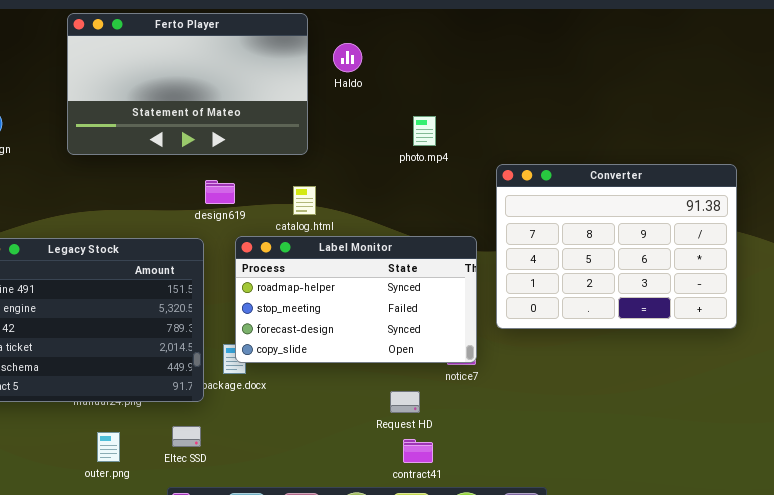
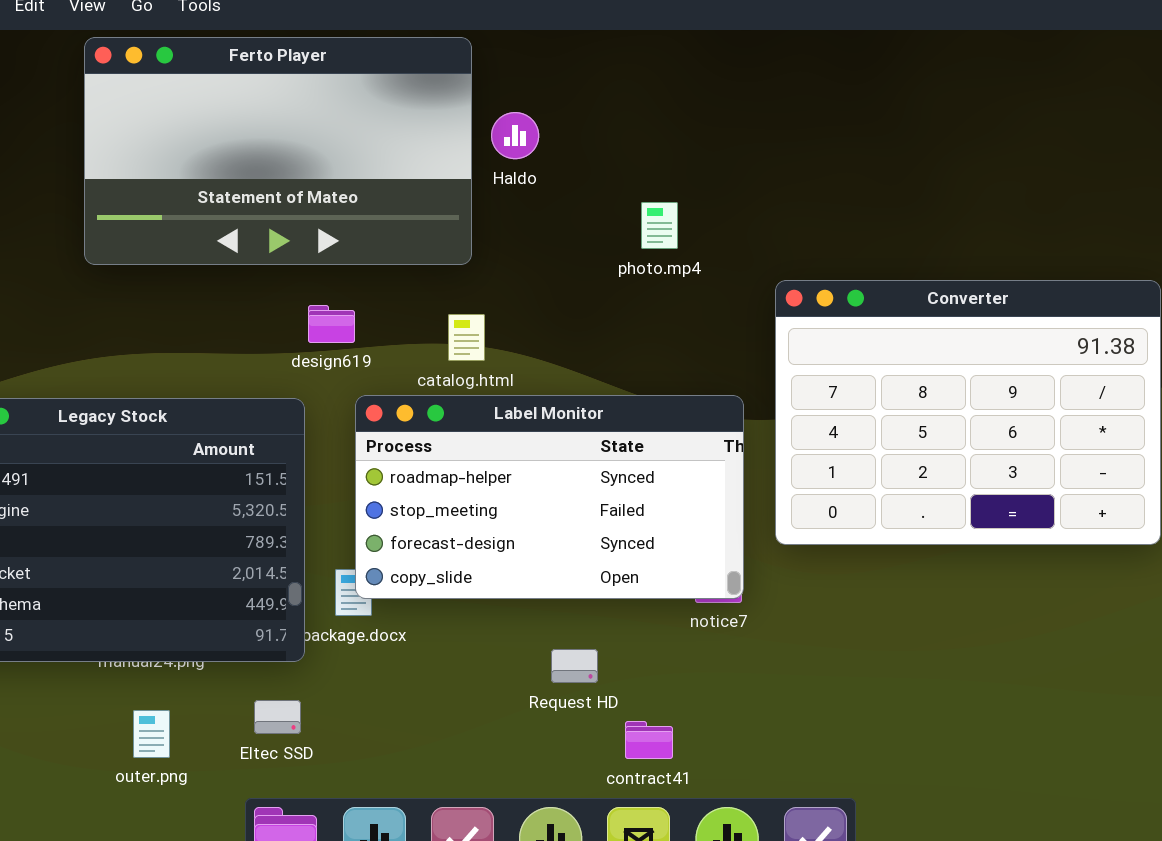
Haldo: [333,43,362,72] -> [491,112,539,159], moved
Request HD: [390,391,420,413] -> [551,649,598,683], moved

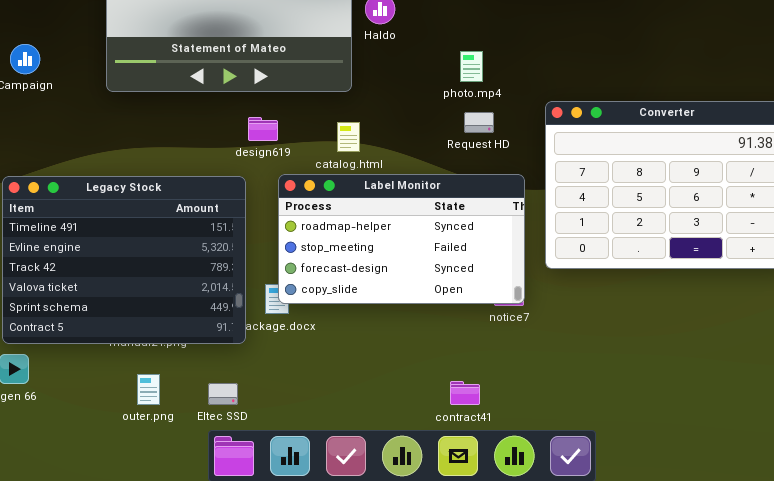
Request HD: [551,649,598,683] -> [464,112,494,133], moved
Eltec SSD: [254,700,301,734] -> [208,383,238,405], moved

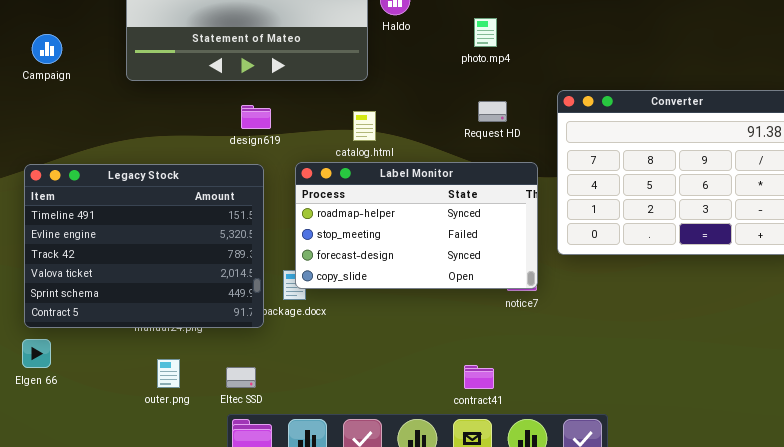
photo.mp4: [460,51,483,82] -> [474,18,497,47], moved
design619: [248,117,278,141] -> [241,105,271,129], moved

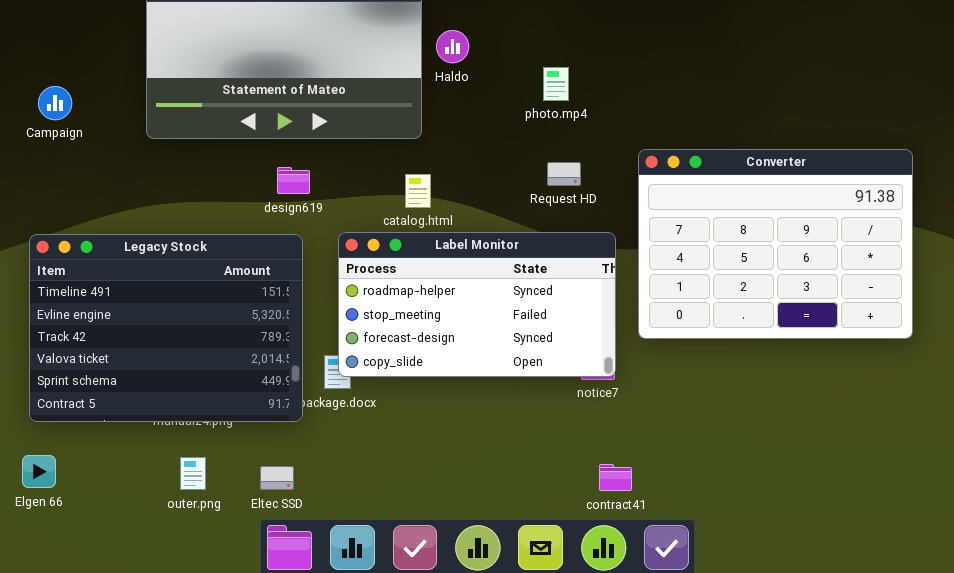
Elgen 66: [22,339,51,368] -> [22,455,56,488], moved
contract41: [464,365,494,389] -> [599,464,632,491], moved

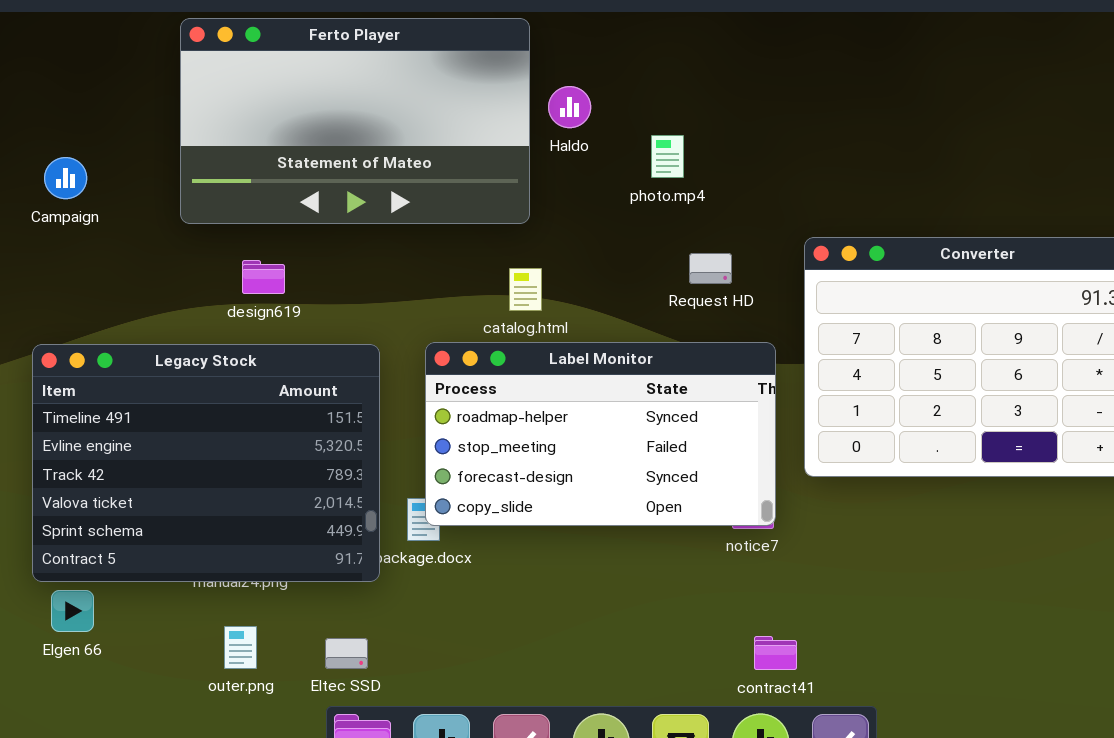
photo.mp4: [543,67,569,101] -> [651,135,684,178], moved
design619: [277,167,310,194] -> [242,260,285,294], moved
Elgen 66: [22,455,56,488] -> [51,590,94,632], moved

